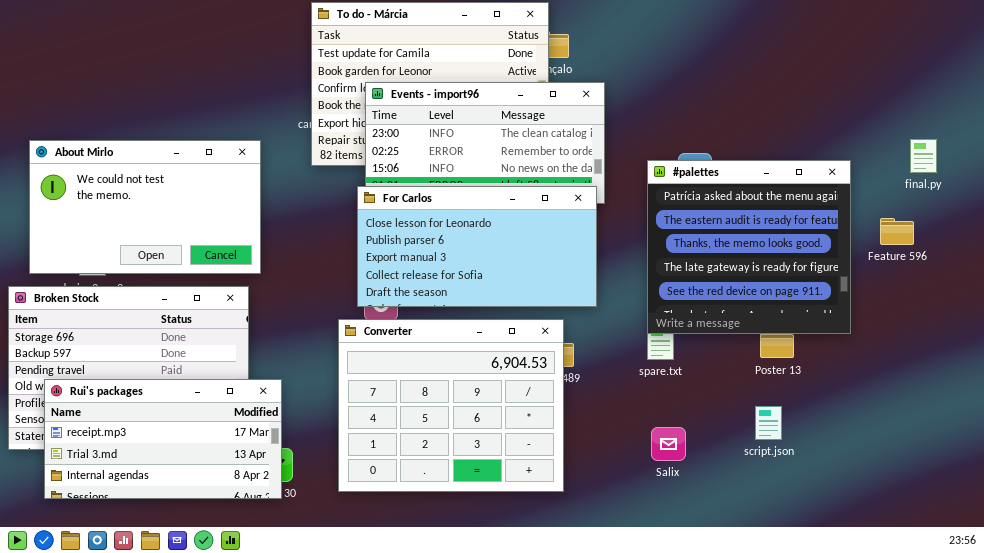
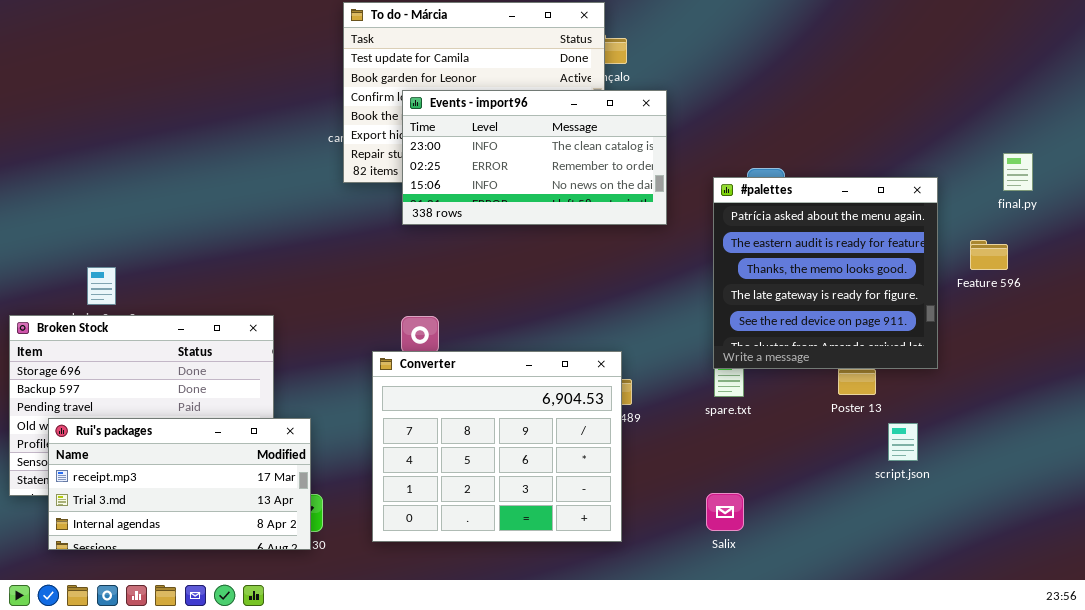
About Mirlo: [29,140,261,274] -> none, closed
For Carlos: [357,186,597,307] -> none, closed
script.json: [755,406,782,440] -> [888,423,918,461], moved
Salix: [651,427,686,461] -> [706,493,744,531], moved

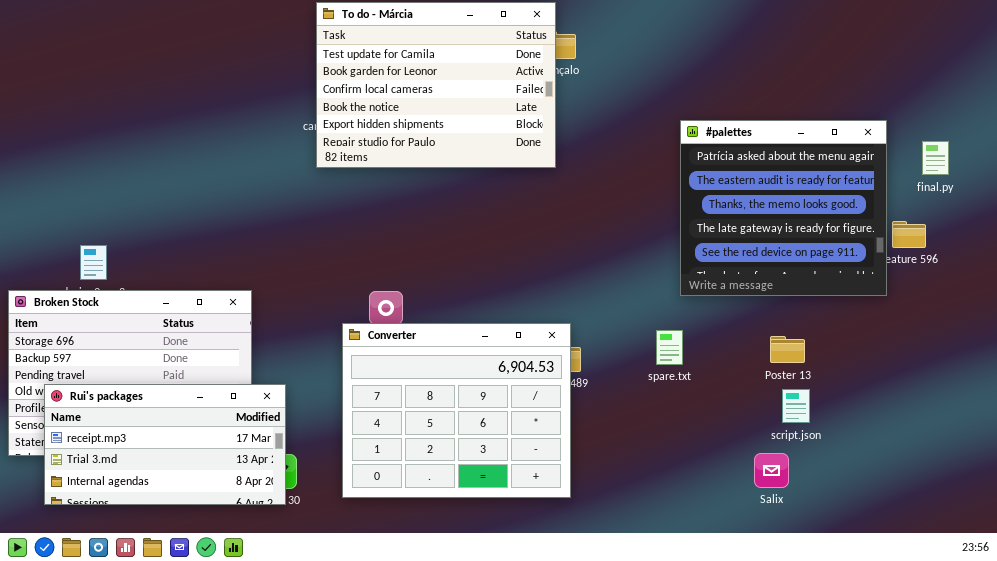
Events - import96: [402,90,667,225] -> none, closed
#palettes: [713,177,938,369] -> [680,120,887,296], moved
script.json: [888,423,918,461] -> [782,389,810,423], moved
Salix: [706,493,744,531] -> [754,453,789,488], moved

